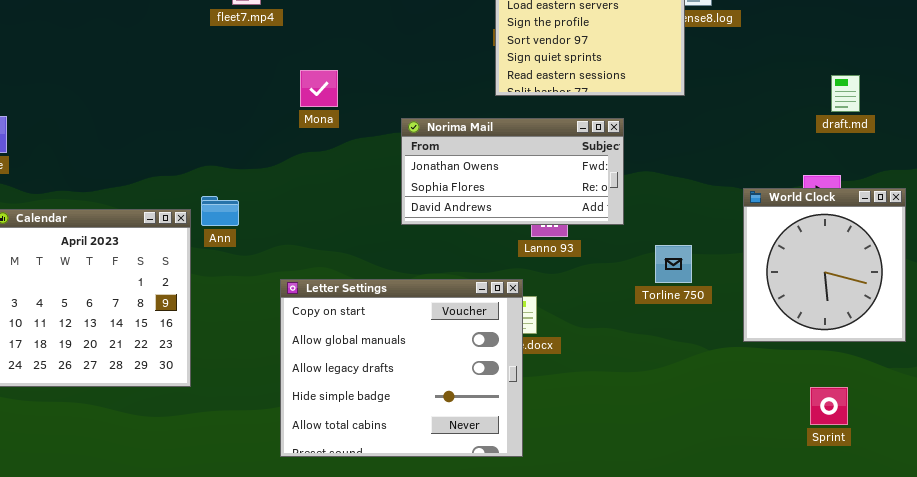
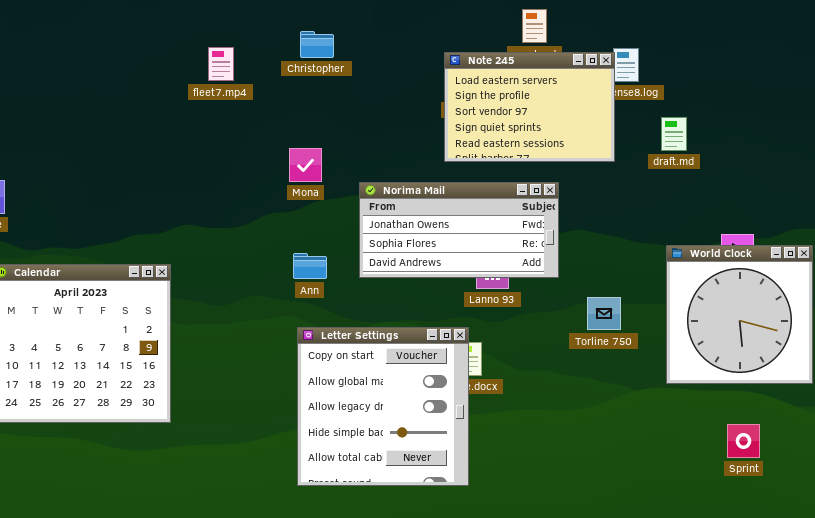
Mona: [300,70,338,107] -> [289,148,322,182], moved
draft.md: [831,75,860,112] -> [661,117,687,151], moved
Ann: [201,196,239,226] -> [293,253,327,279], moved
Letter Settings: [280,279,523,457] -> [297,327,469,486], resized

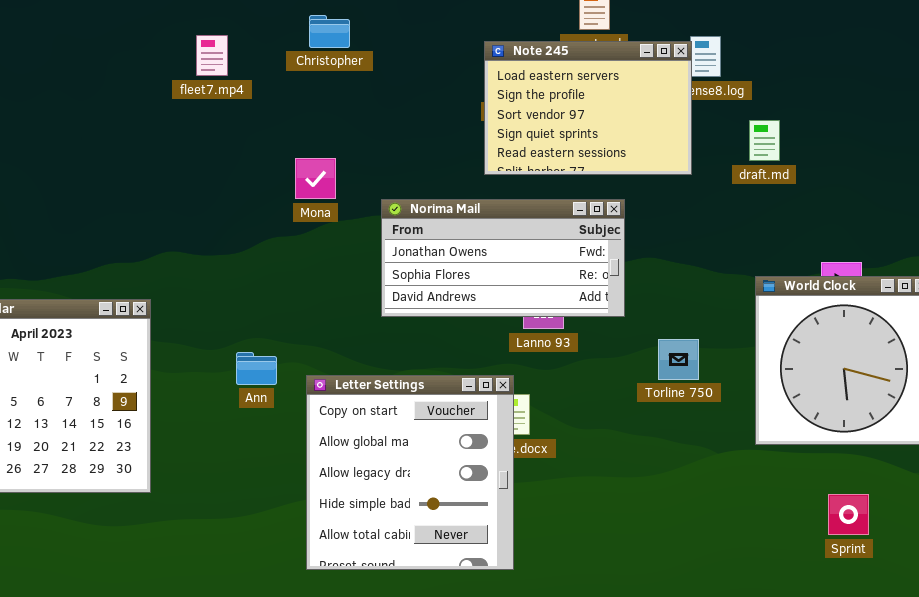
Ann: [293,253,327,279] -> [236,352,277,385], moved

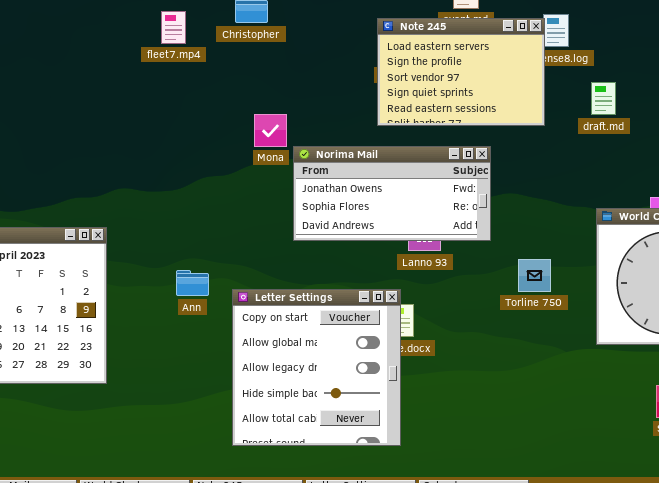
fleet7.mp4: [196,35,228,76] -> [161,11,186,44], moved
Mona: [295,158,336,199] -> [254,114,287,147], moved

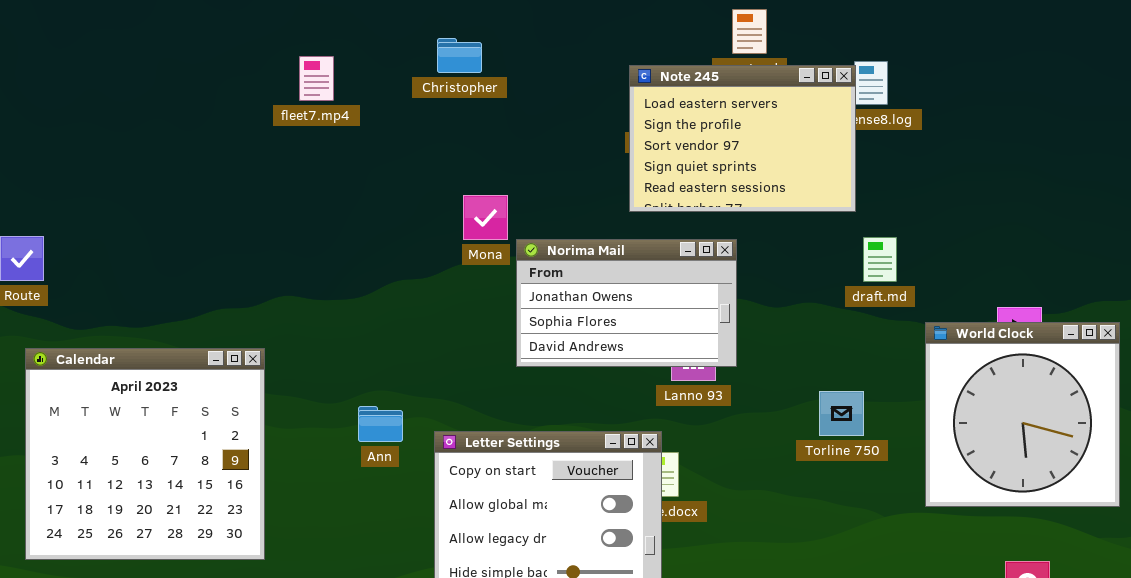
fleet7.mp4: [161,11,186,44] -> [299,56,334,101], moved
draft.md: [591,82,616,115] -> [863,237,897,282], moved
Norima Mail: [293,146,491,241] -> [516,239,737,367], resized

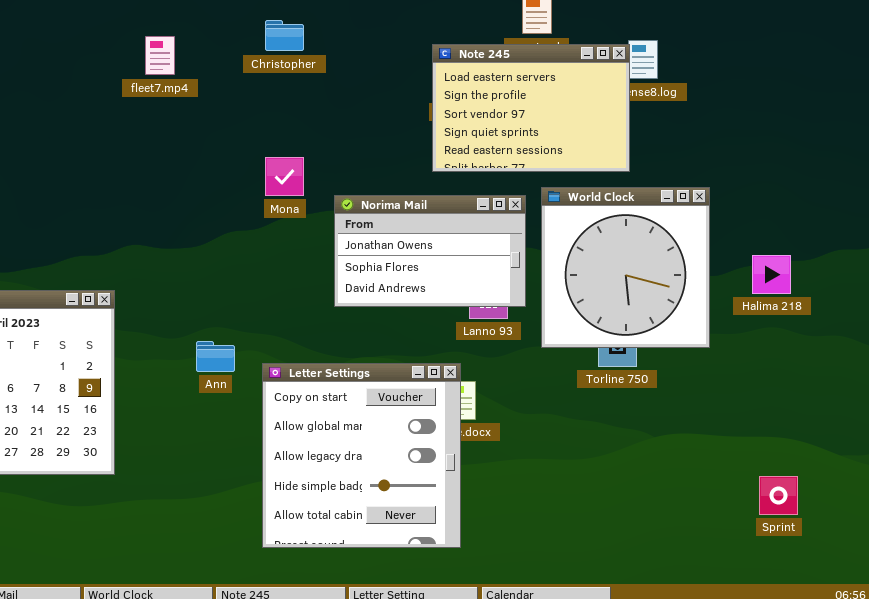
Mona: [463,195,508,240] -> [265,157,304,196], moved
World Clock: [925,322,1120,507] -> [541,187,710,348], moved

